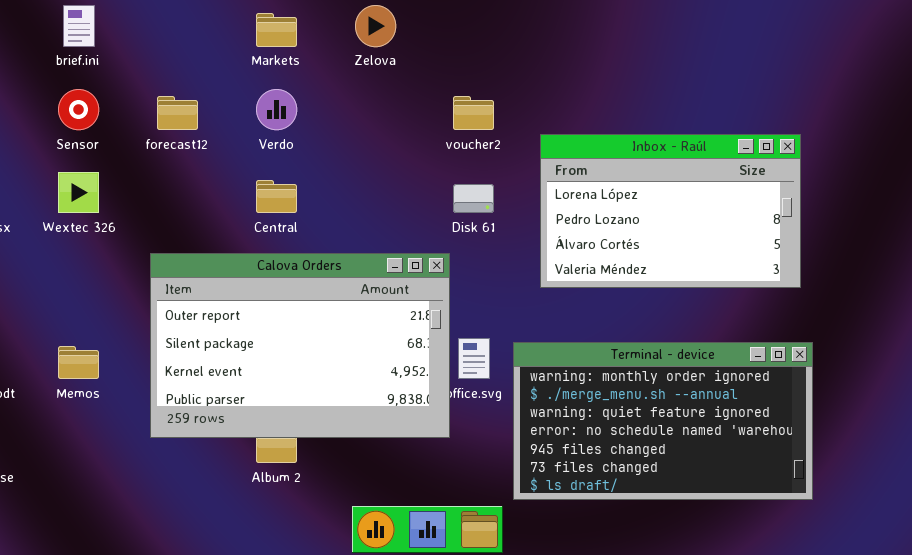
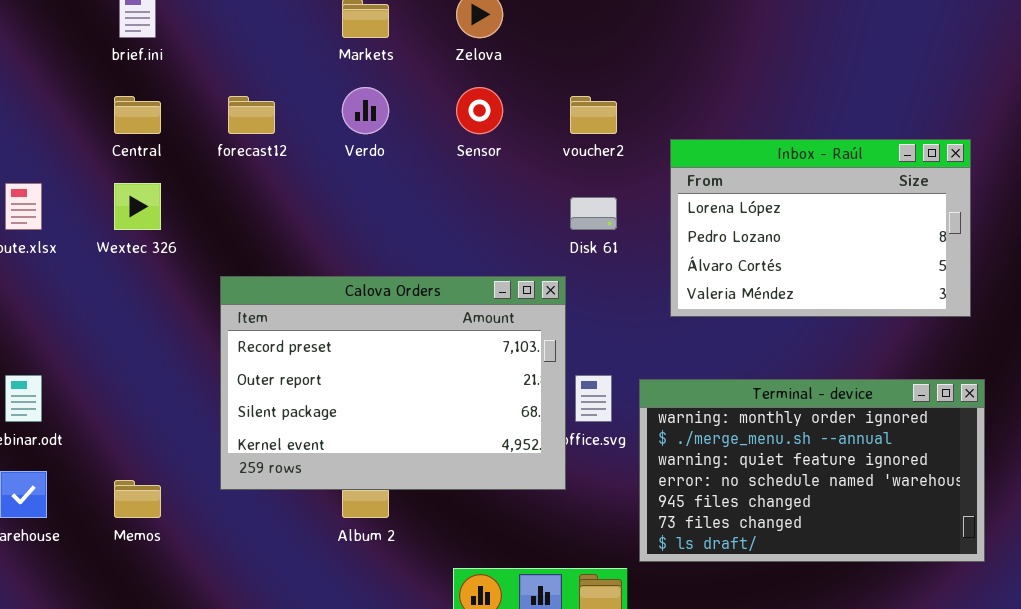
Sensor: [58,89,99,130] -> [456,87,503,134], moved
Central: [256,180,297,213] -> [114,96,161,134], moved
Calova Orders: [150,253,450,438] -> [220,276,566,490], scrolled up 1 row
Memos: [58,346,99,379] -> [114,480,161,518], moved

